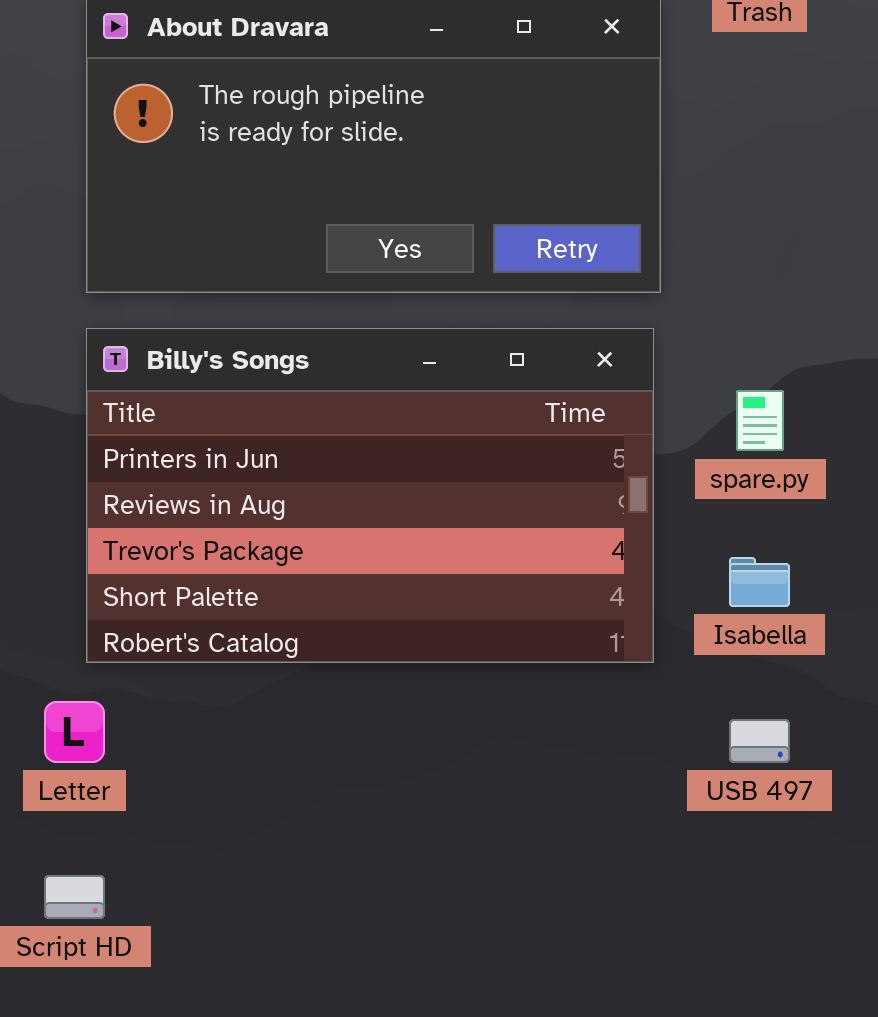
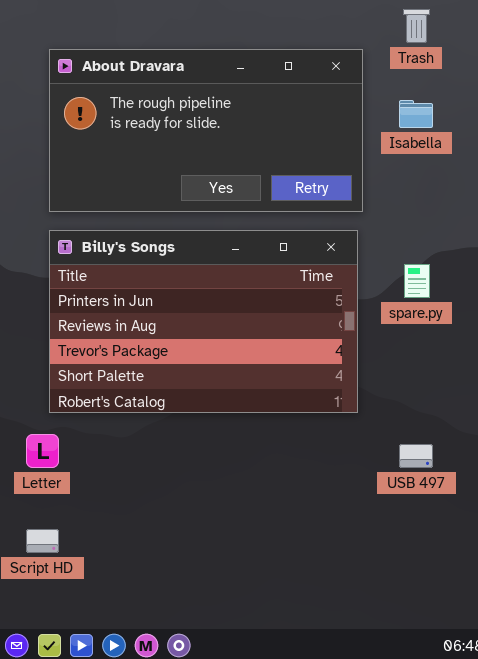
Isabella: [729,557,790,607] -> [399,100,433,128], moved

